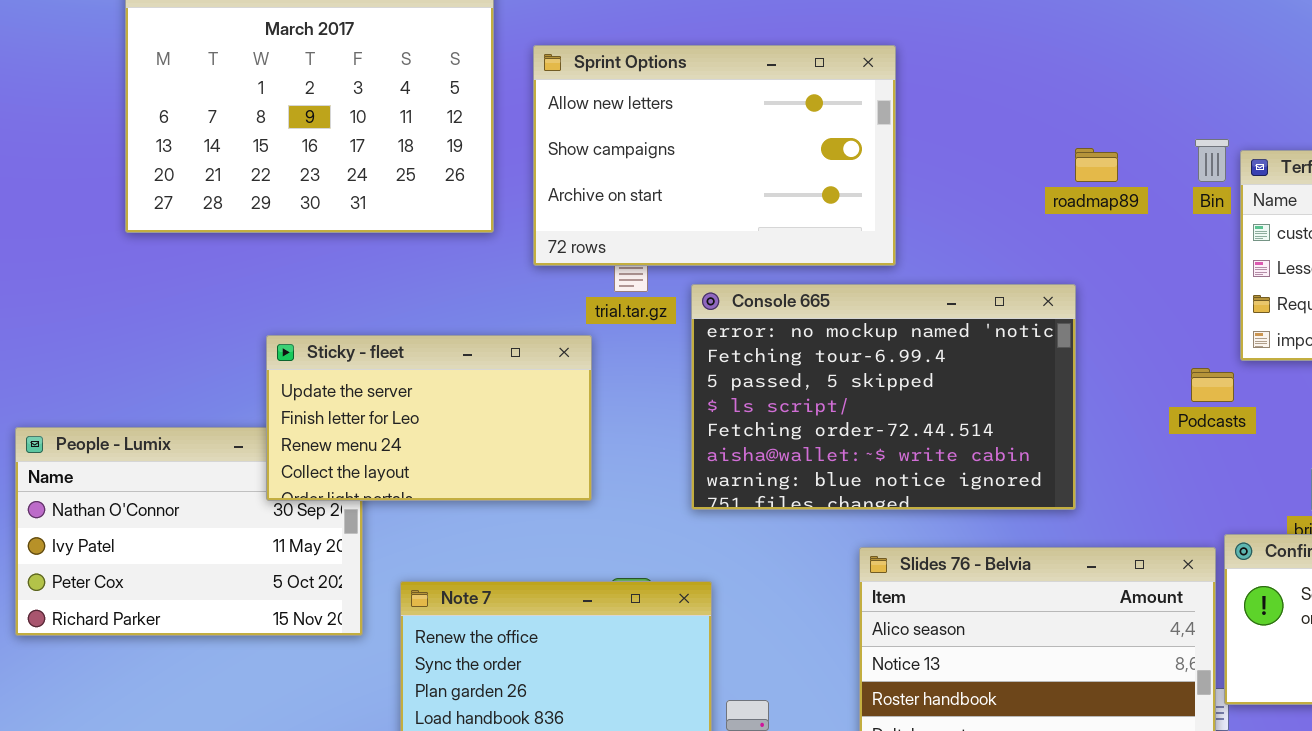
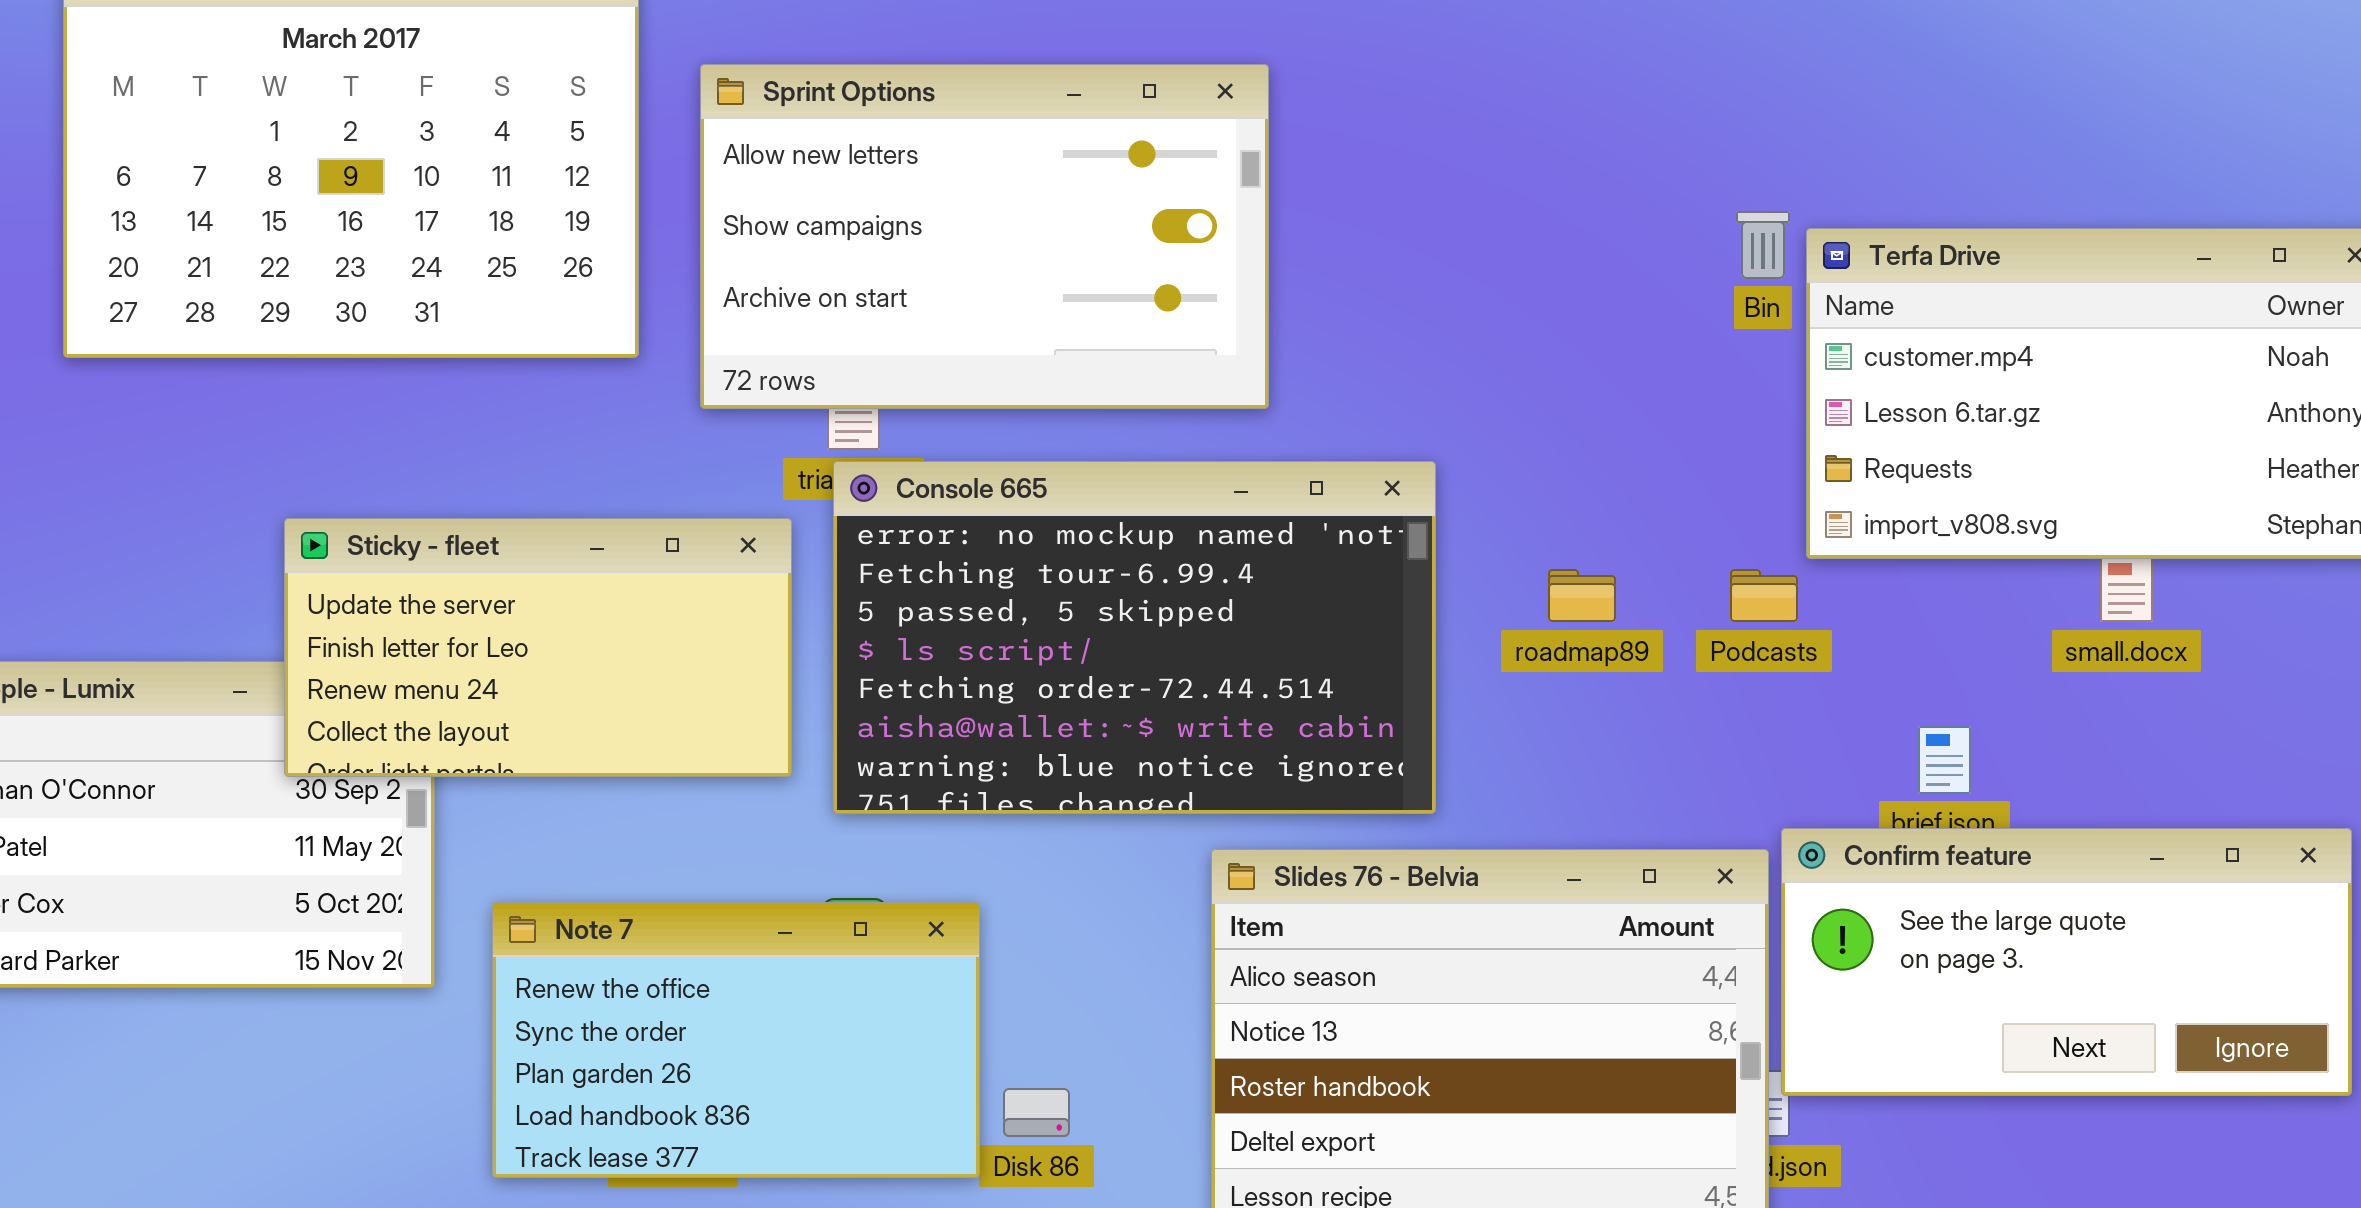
roadmap89: [1075,148,1118,182] -> [1548,569,1616,622], moved
Console 665: [691,284,1076,510] -> [833,461,1436,814], moved

